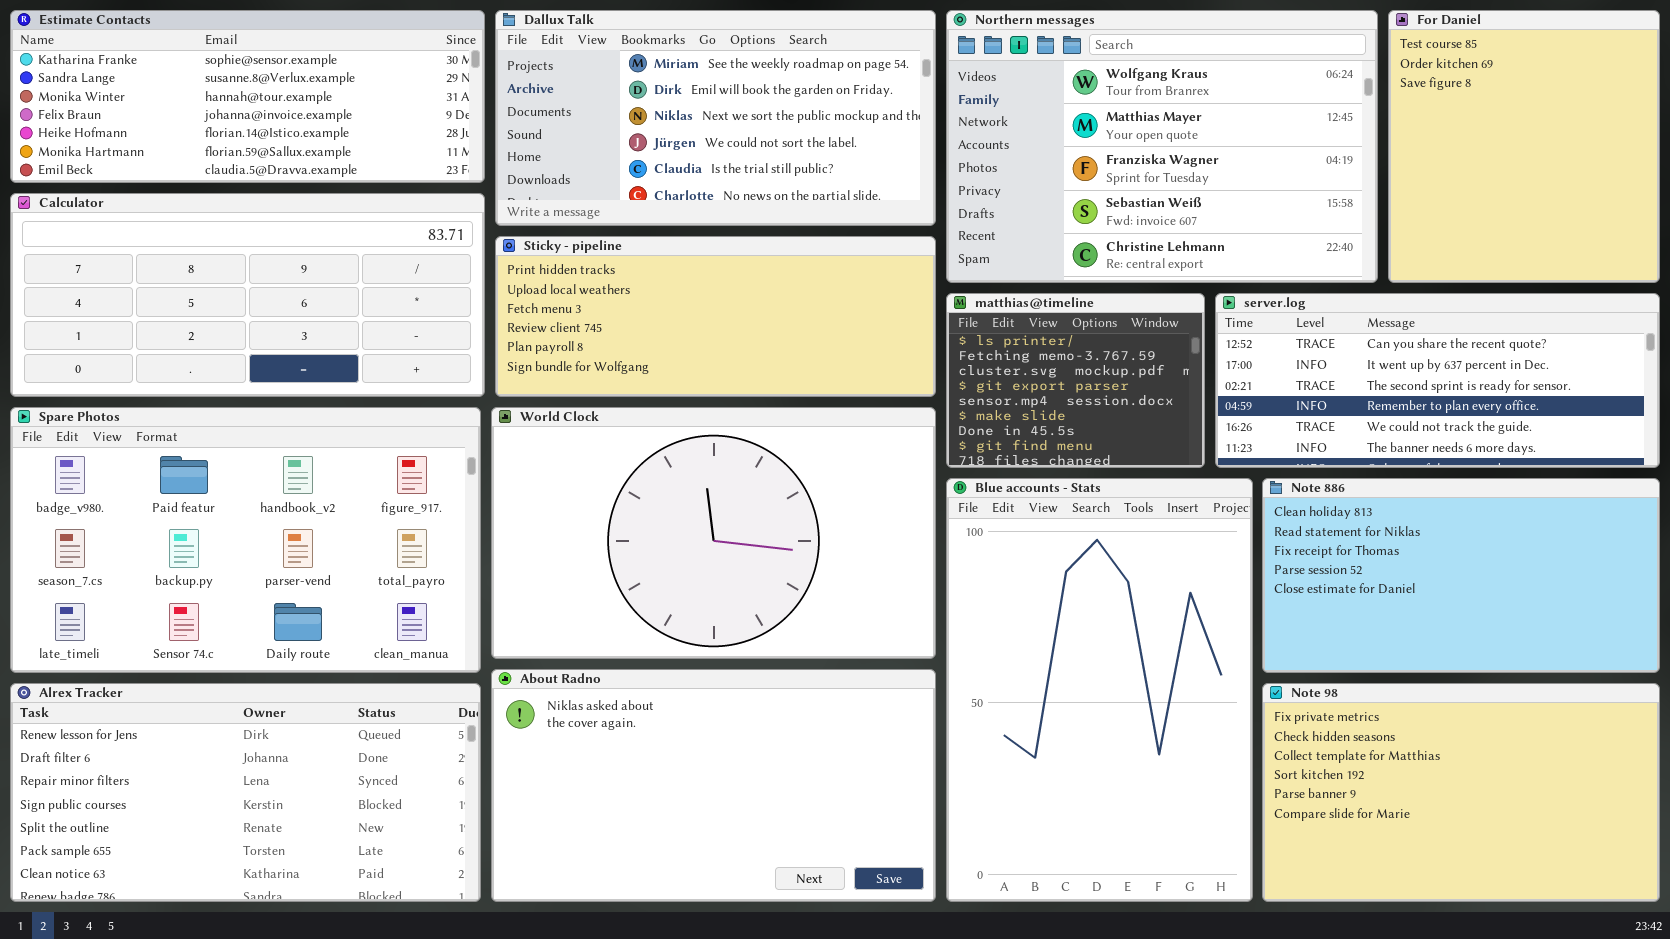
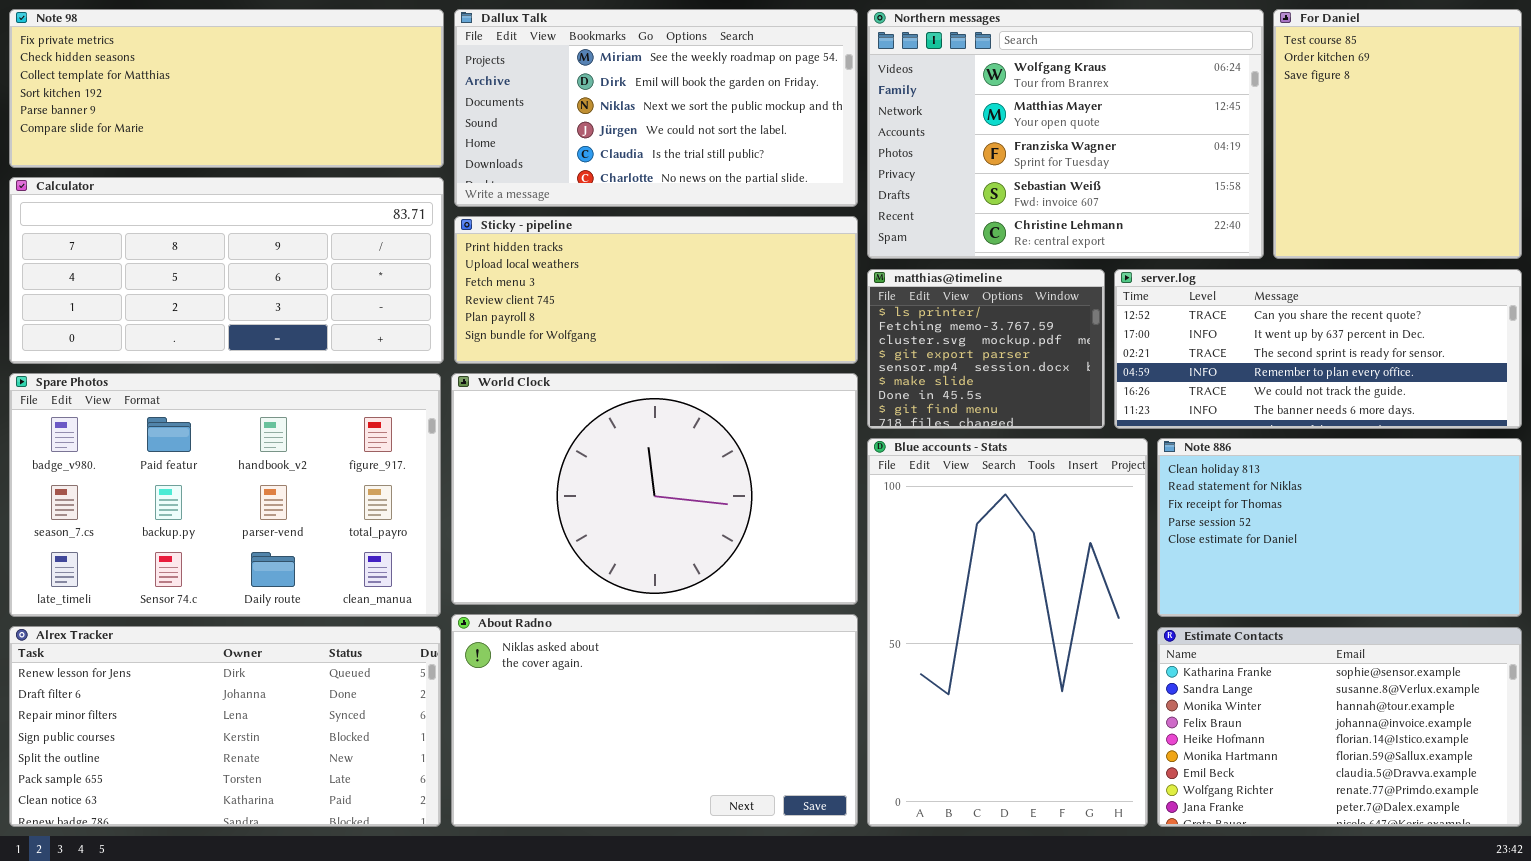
Estimate Contacts: [10,10,485,183] -> [1157,627,1522,827], moved, resized
Note 98: [1262,683,1660,902] -> [9,9,444,168], moved, resized

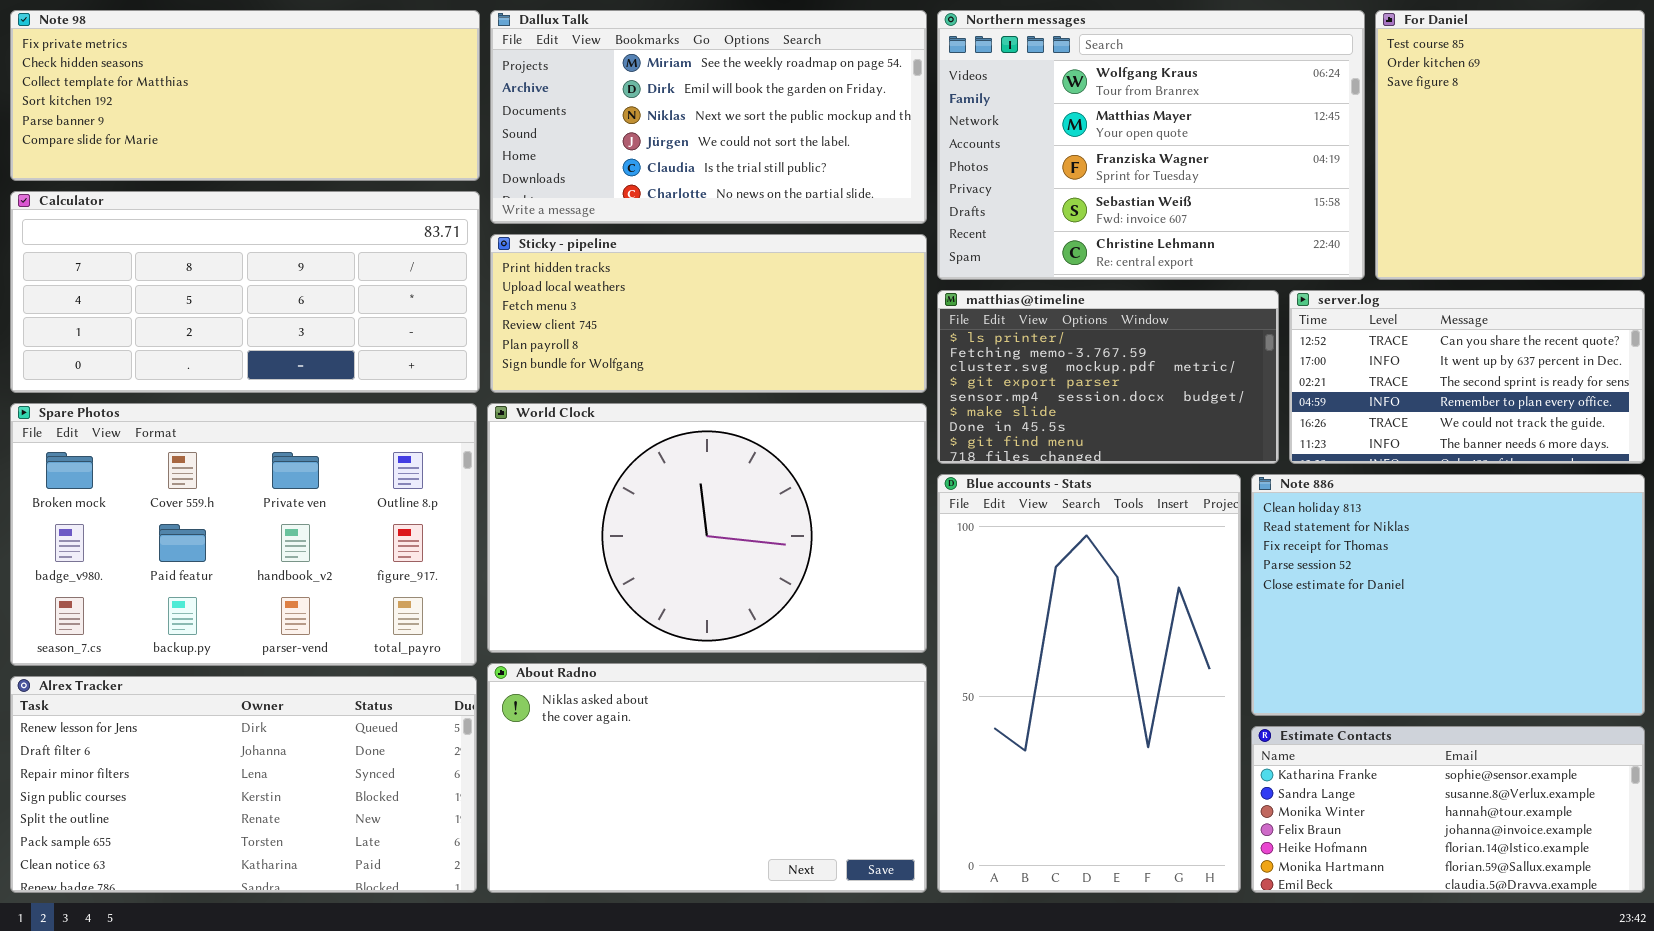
matthias@timeline: [867,269,1105,429] -> [937,290,1279,464], resized
server.log: [1114,269,1522,429] -> [1289,290,1645,464], resized
Spare Photos: [9,373,441,617] -> [10,403,477,666], scrolled up 1 row
Note 886: [1157,438,1522,617] -> [1251,474,1645,716], resized
Estimate Contacts: [1157,627,1522,827] -> [1251,726,1645,893], resized

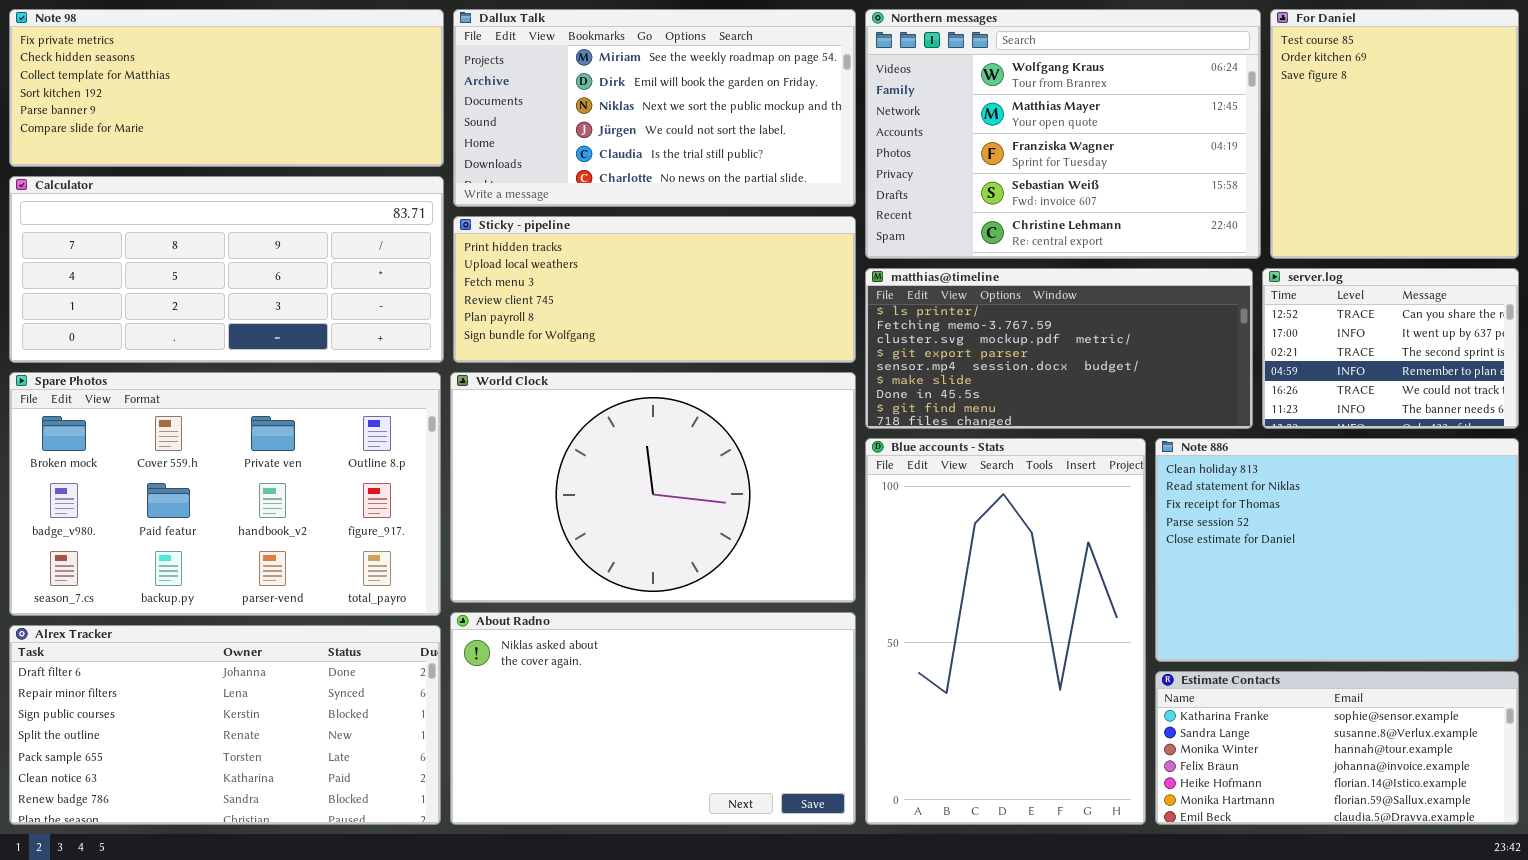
matthias@timeline: [937,290,1279,464] -> [865,268,1253,429], resized
server.log: [1289,290,1645,464] -> [1262,268,1519,429], resized
Alrex Tracker: [10,676,477,893] -> [9,625,441,825], scrolled down 1 row

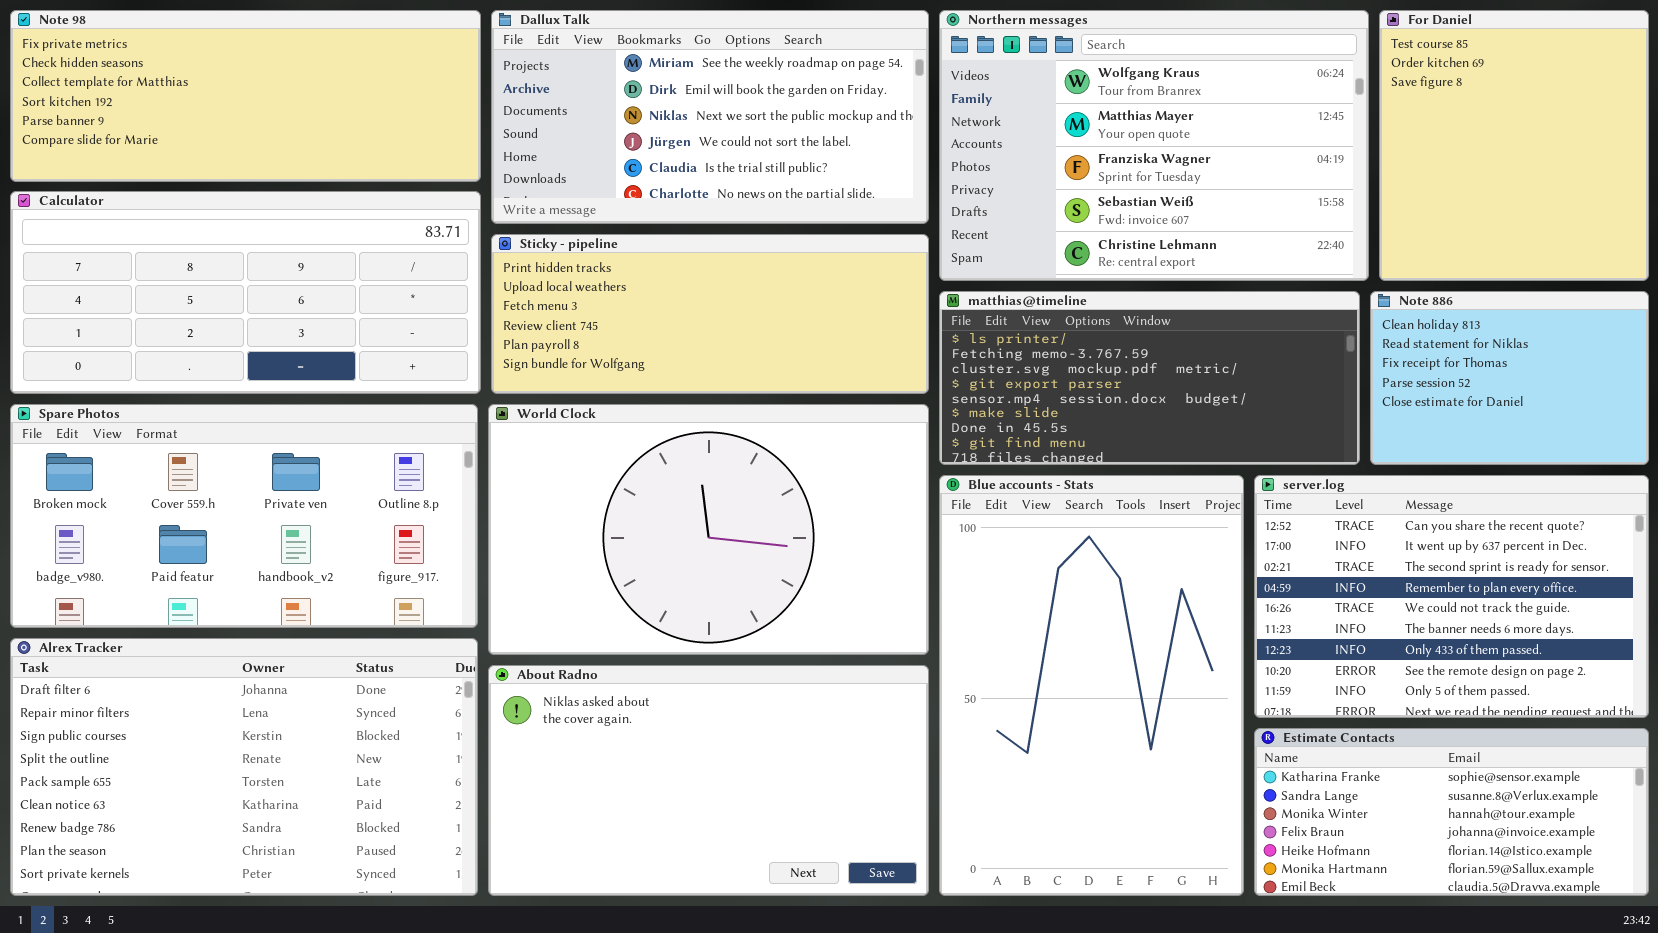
server.log: [1262,268,1519,429] -> [1254,475,1649,718], moved, resized
Spare Photos: [9,372,441,616] -> [10,404,478,628], resized
Note 886: [1155,438,1519,662] -> [1370,291,1649,465], moved, resized
Alrex Tracker: [9,625,441,825] -> [10,638,478,896], resized

